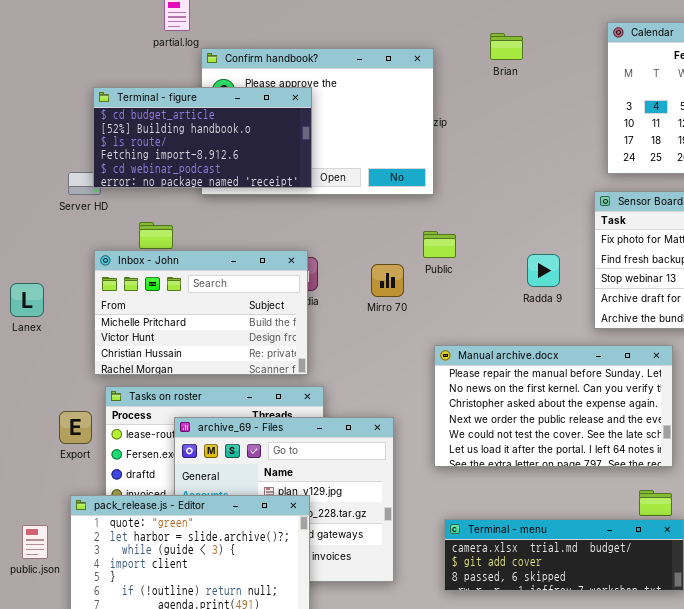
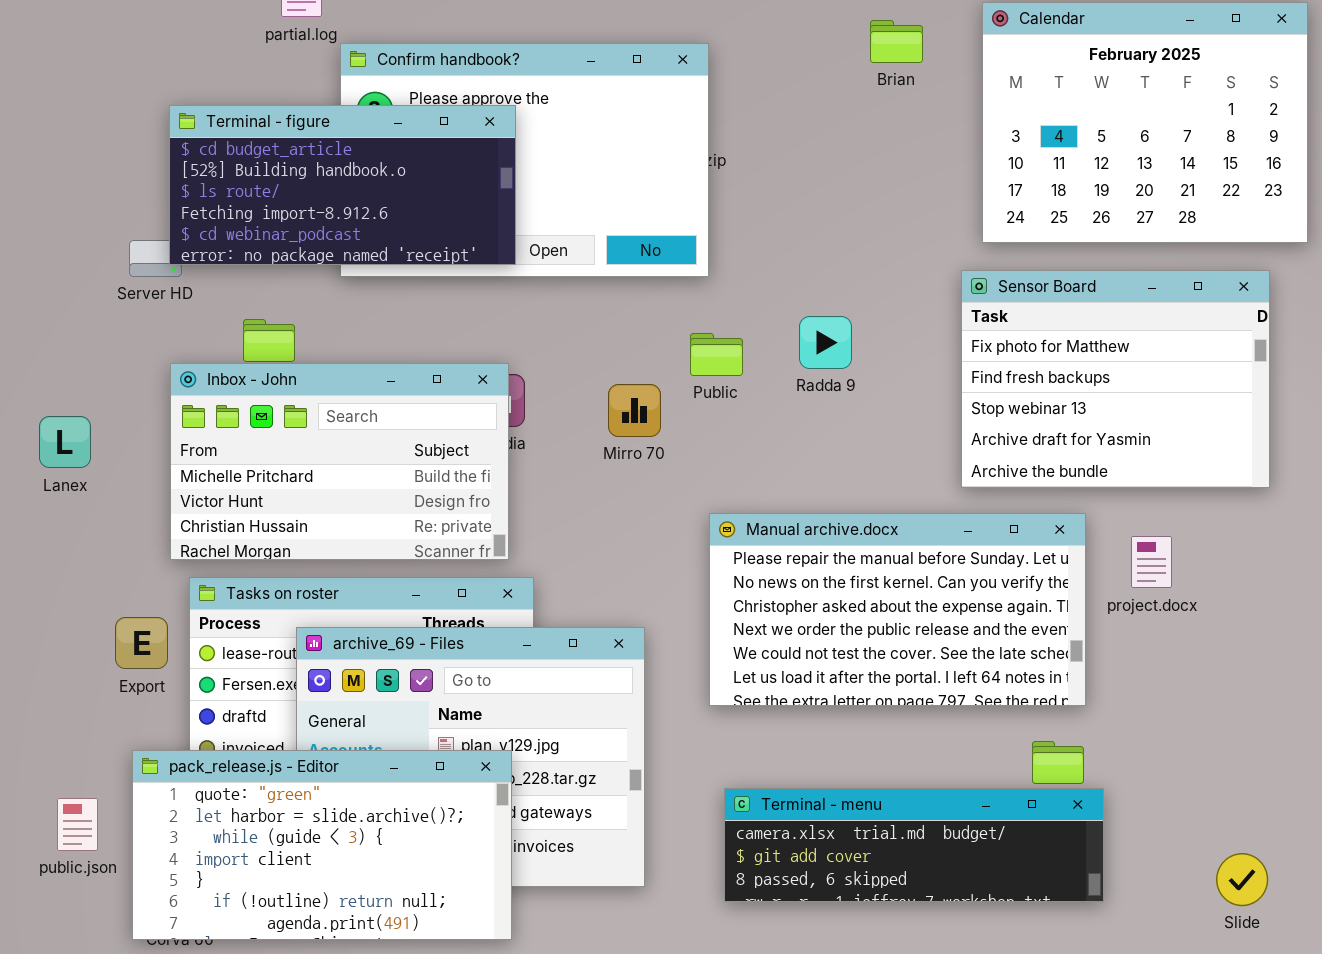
Brian: [490,33,523,60] -> [870,20,923,63], moved
Radda 9: [527,254,560,287] -> [799,316,852,369], moved

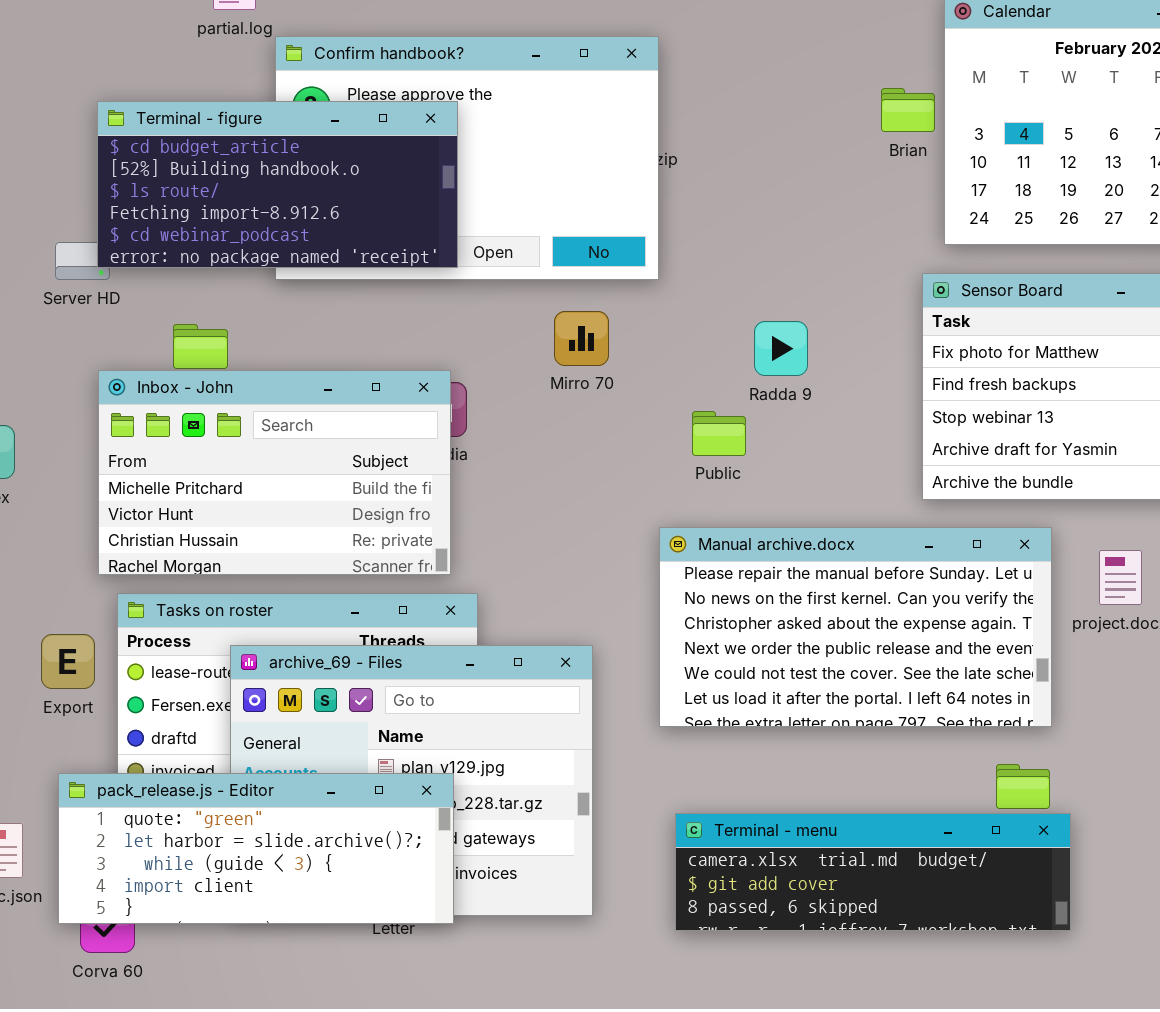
Brian: [870,20,923,63] -> [881,88,935,132], moved
Public: [690,333,743,376] -> [692,411,746,456], moved
Mirro 70: [608,384,661,437] -> [554,311,609,366], moved
pack_release.js - Editor: [132,750,512,940] -> [58,773,454,924], resized

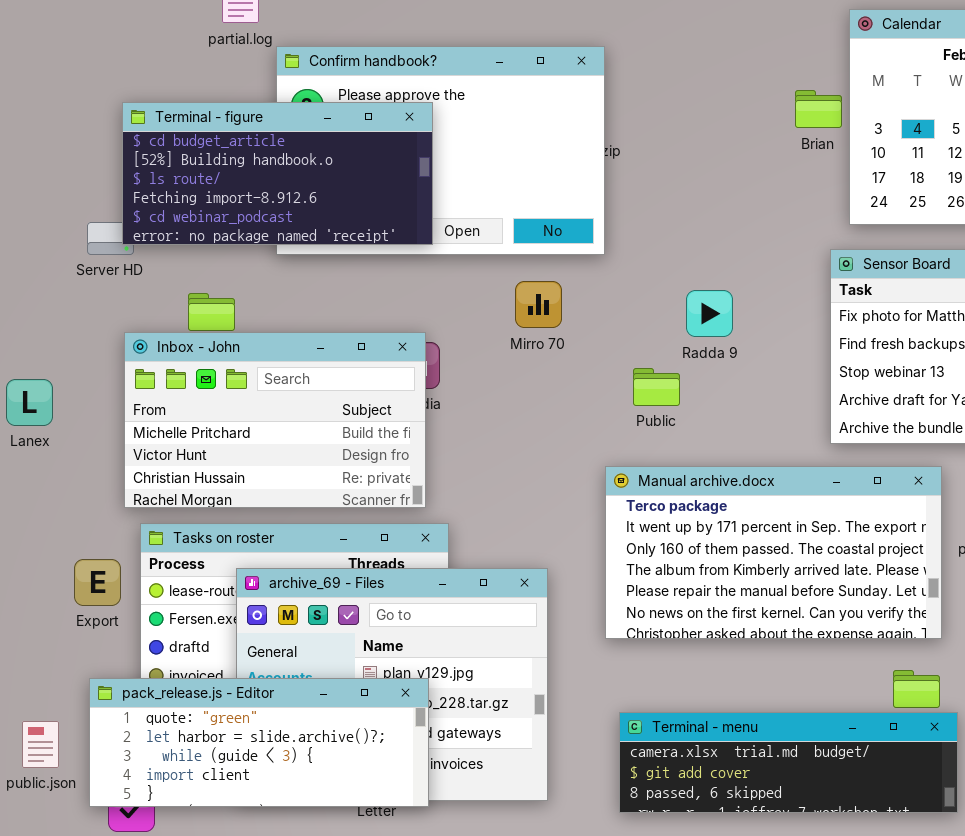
Manual archive.docx: [659,527,1052,727] -> [605,466,942,639], scrolled up 4 rows

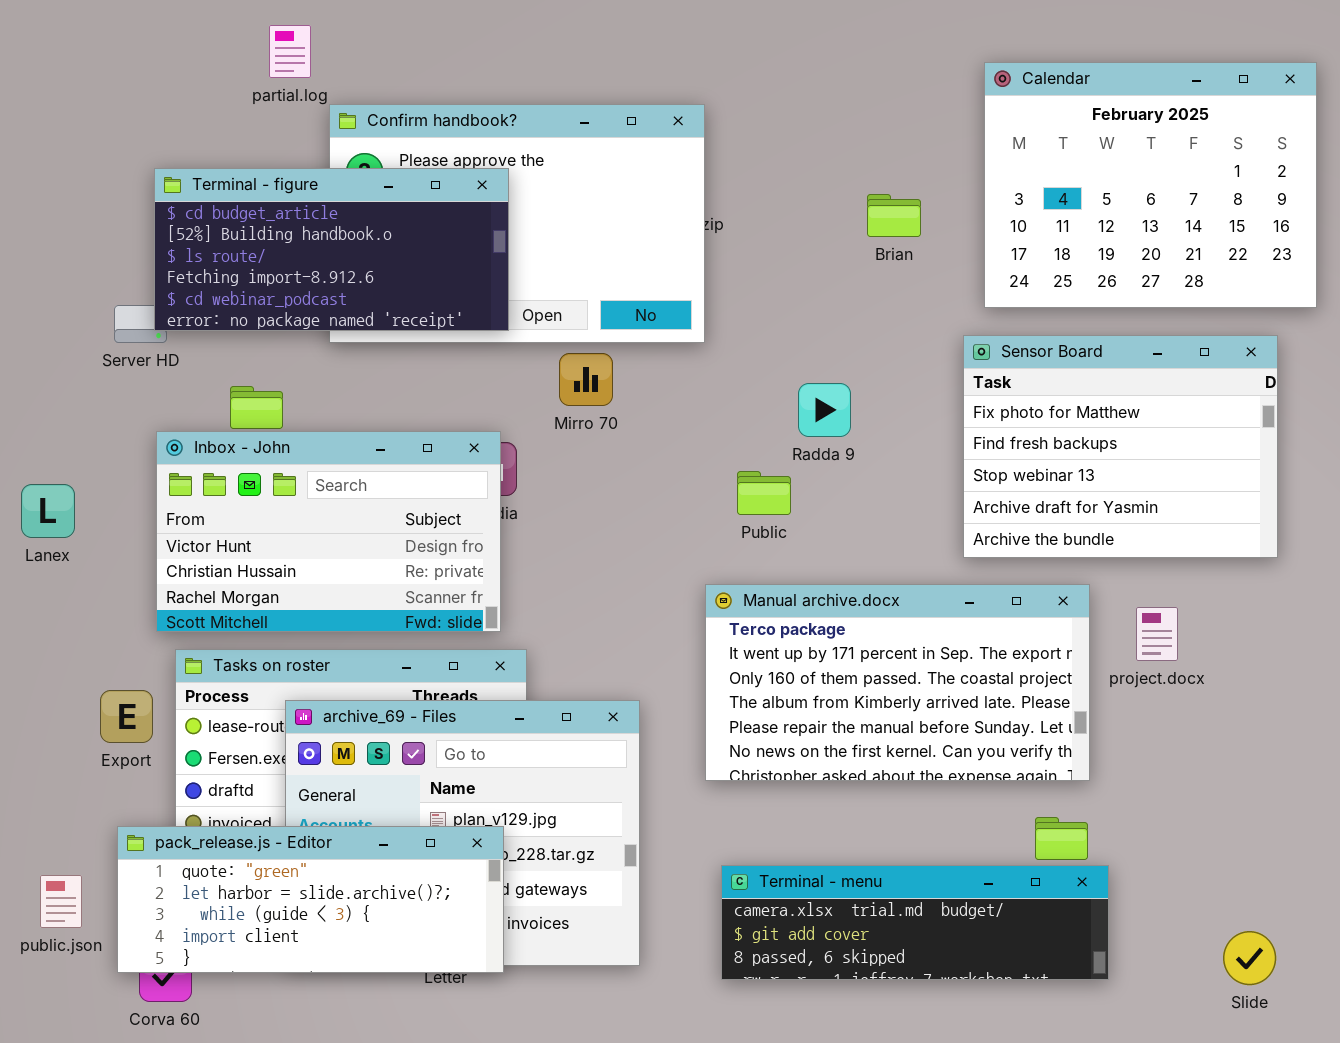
Brian: [795,90,842,128] -> [867,194,921,237], moved
Mirro 70: [515,281,562,328] -> [559,353,613,406], moved
Inbox - John: [124,332,426,508] -> [156,431,501,632], scrolled down 1 row

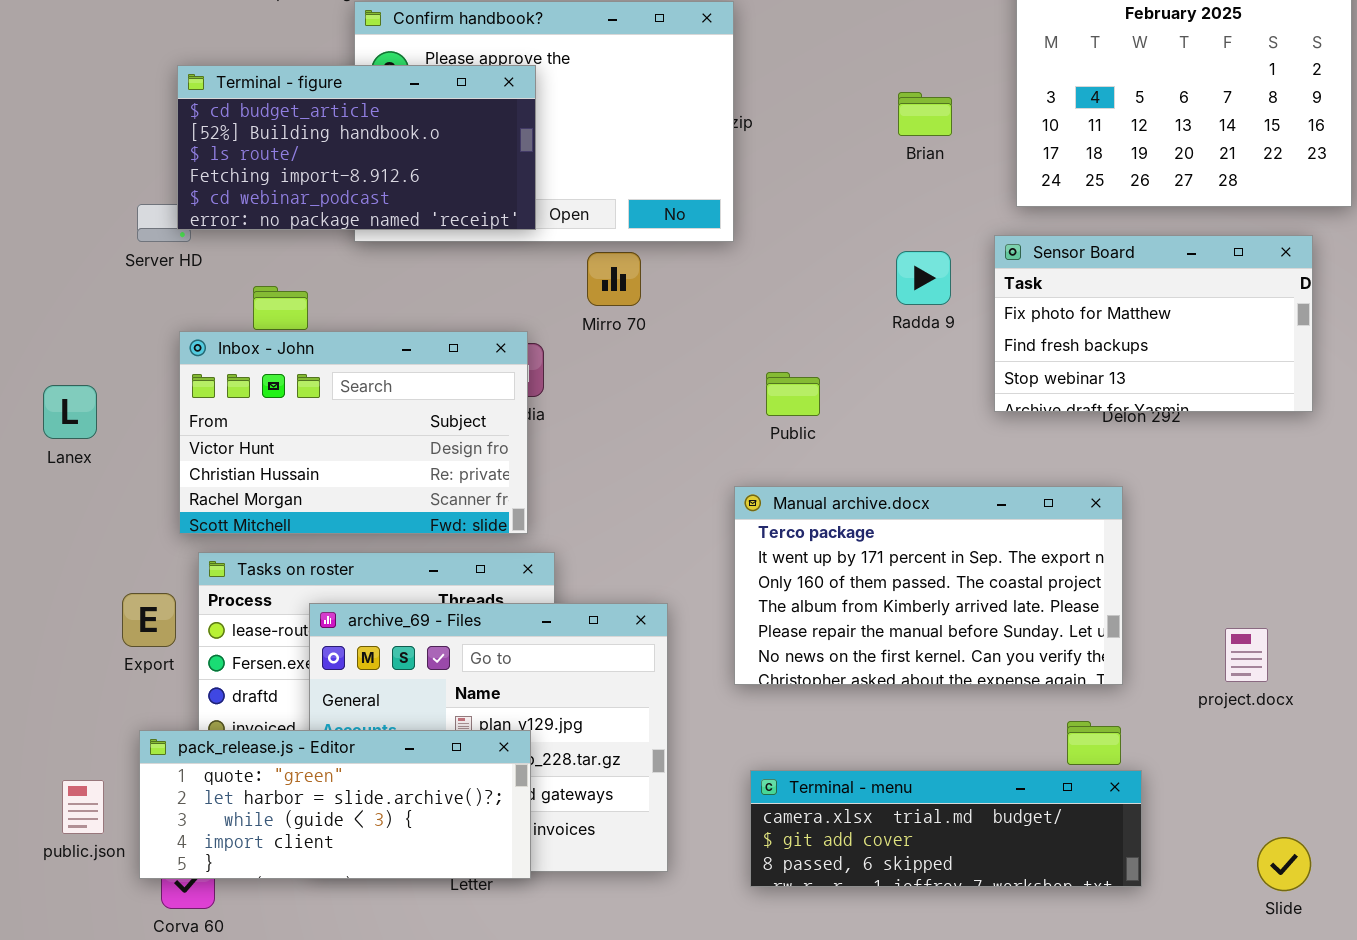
Sensor Board: [963,335,1278,558] -> [994,235,1313,412], resized
Radda 9: [798,383,851,437] -> [896,251,951,305], moved
project.docx: [1136,607,1178,661] -> [1225,628,1268,682], moved

